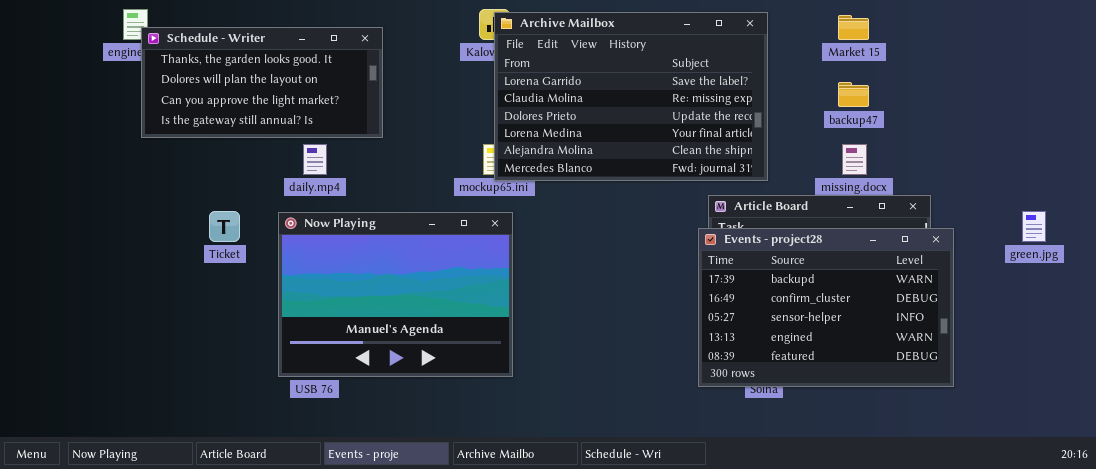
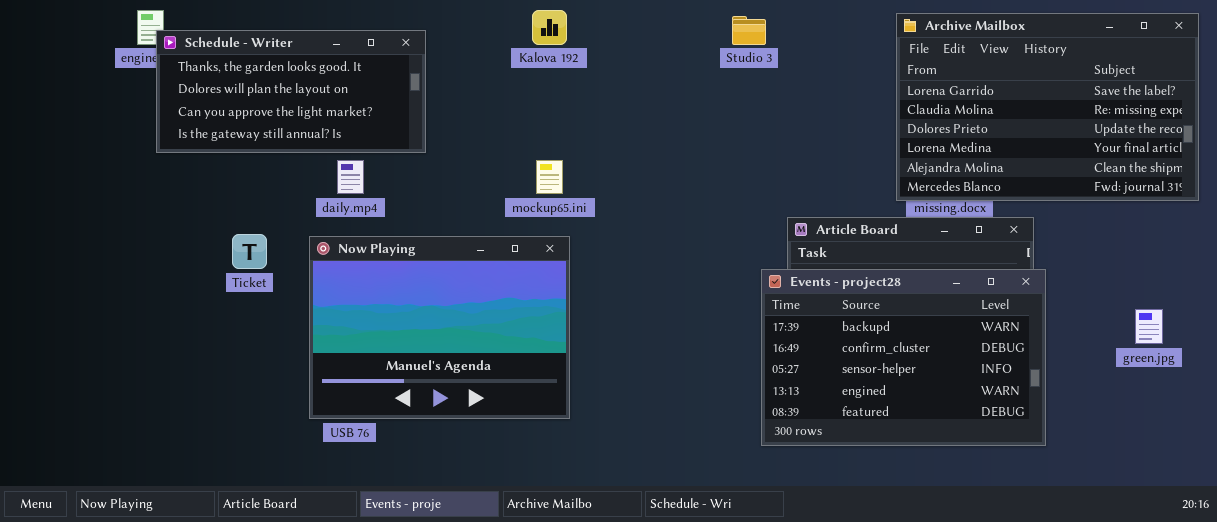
Archive Mailbox: [494,12,768,181] -> [896,13,1199,201], moved
green.jpg: [1022,211,1046,242] -> [1135,309,1163,344], moved
Events - project28: [698,228,954,387] -> [761,269,1046,446], moved

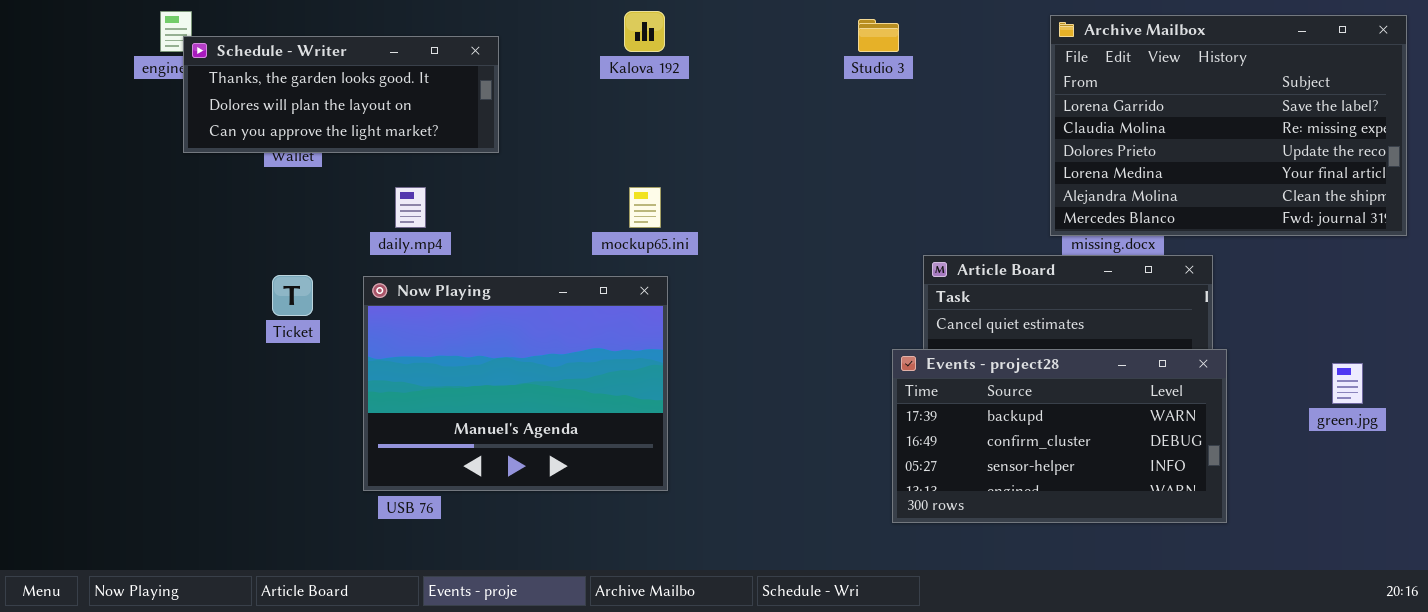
Schedule - Writer: [156,30,426,153] -> [183,36,499,153], resized
Events - project28: [761,269,1046,446] -> [892,349,1227,523], resized

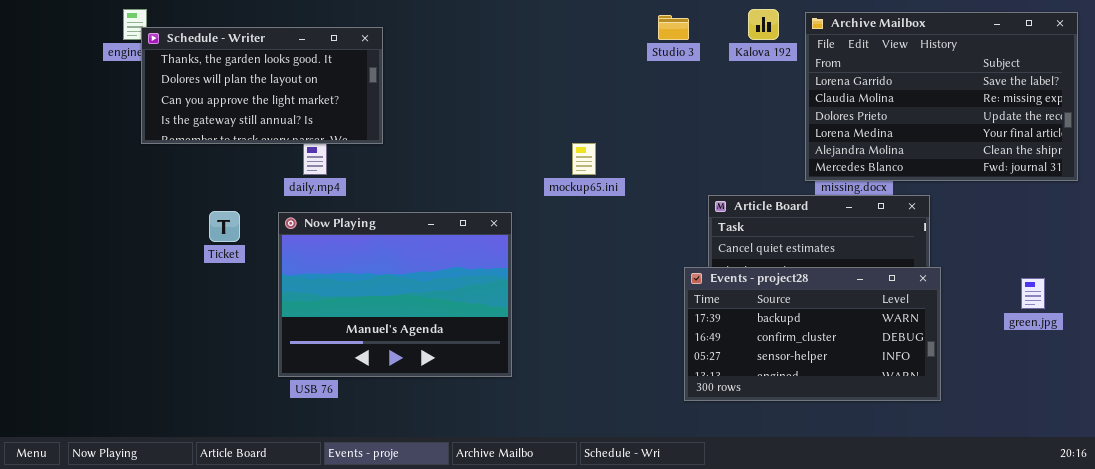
Kalova 192: [624,11,665,52] -> [748,9,779,40], moved
Schedule - Writer: [183,36,499,153] -> [141,27,383,144], resized
mockup65.ini: [629,187,661,228] -> [572,143,596,175], moved

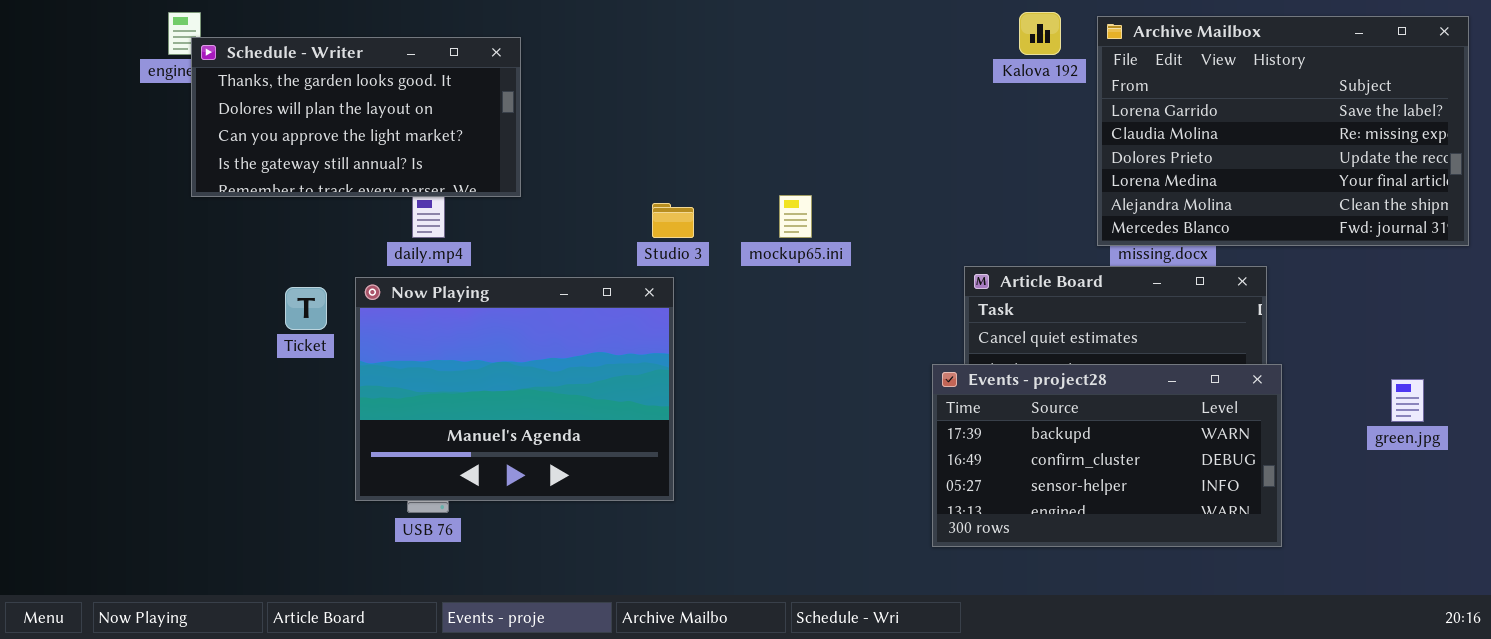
Studio 3: [658,15,689,40] -> [652,203,694,238], moved
Now Playing: [278,212,512,377] -> [355,277,674,501], moved

